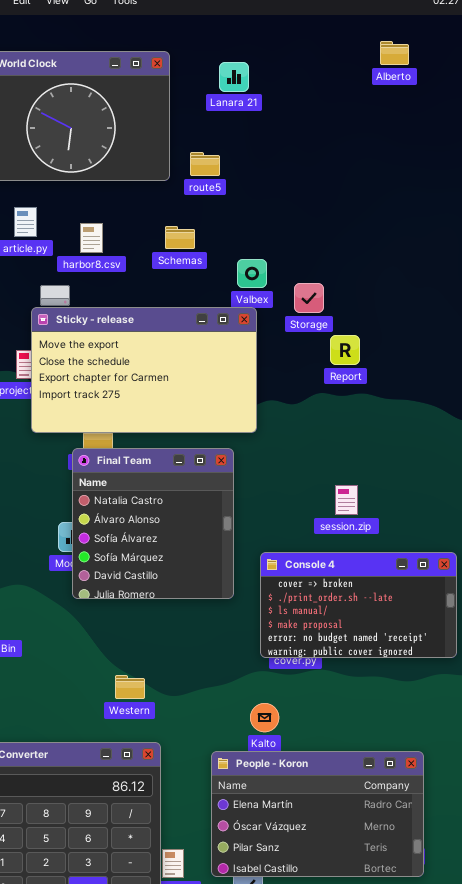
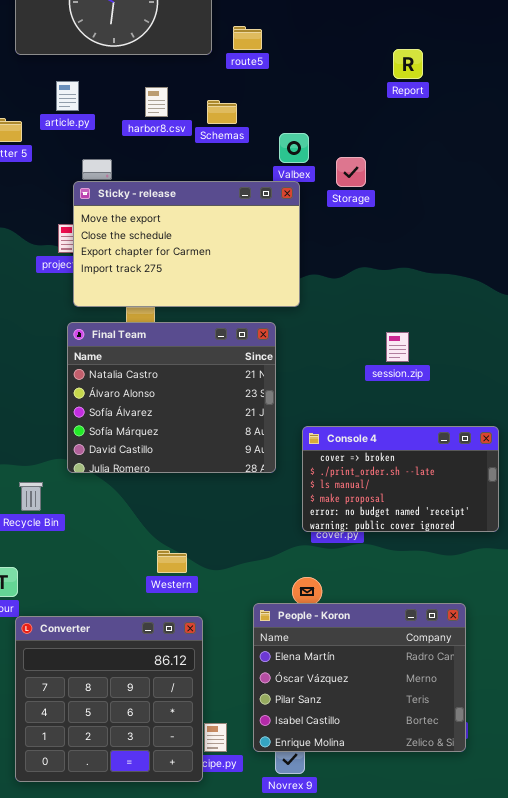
harbor8.csv: [80,223,103,253] -> [145,87,168,117], moved
Report: [330,335,360,365] -> [393,49,423,79], moved
Final Team: [72,448,234,599] -> [67,322,276,473], resized
session.zip: [335,485,358,515] -> [386,332,409,362], moved
People - Koron: [211,751,424,877] -> [253,603,466,752], resized

